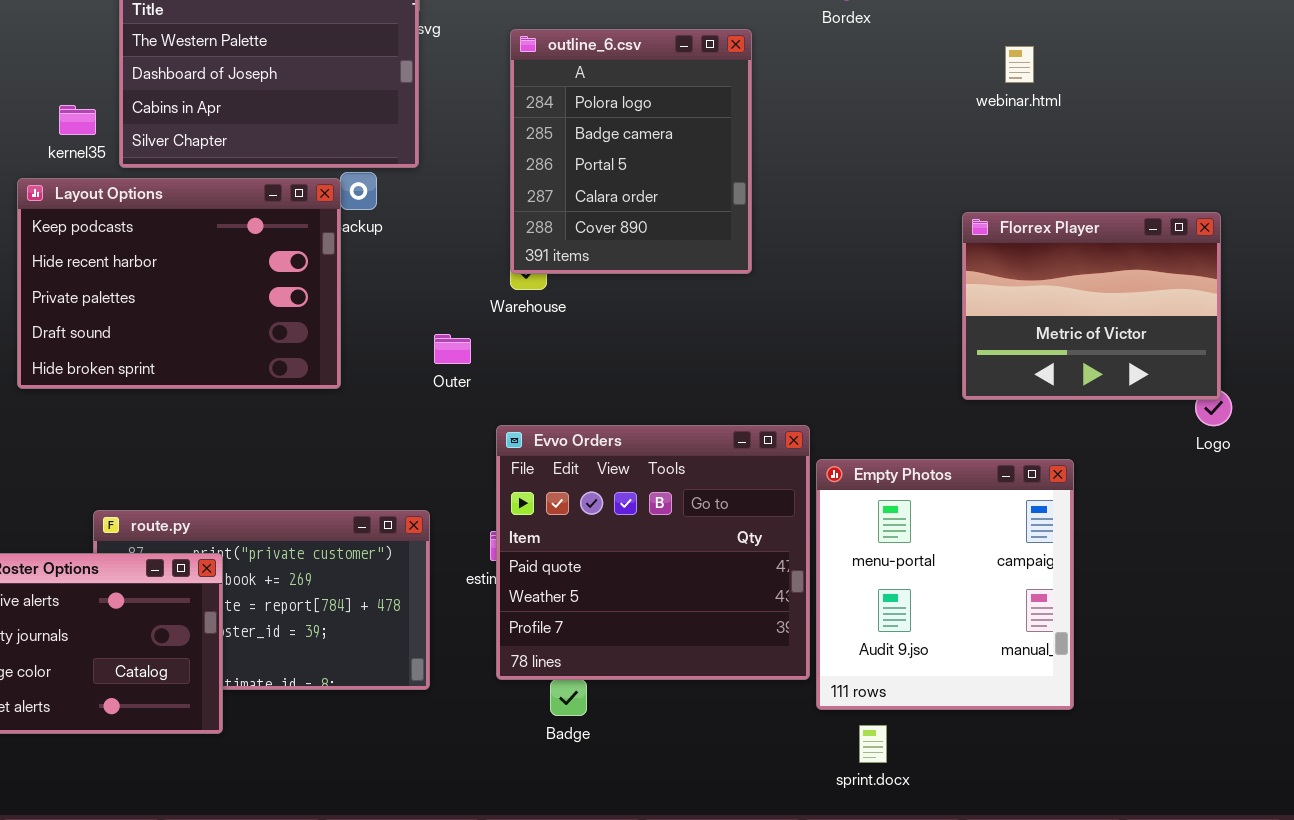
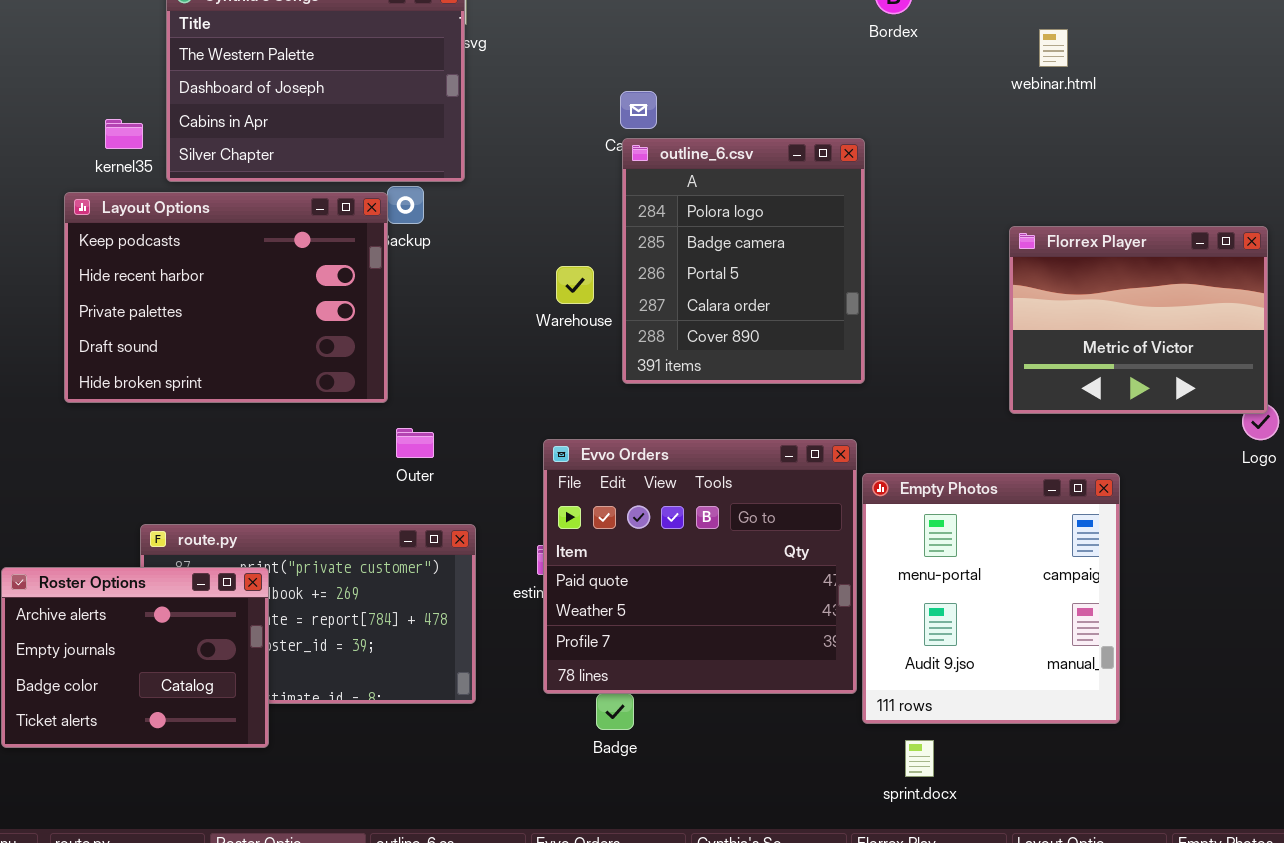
outline_6.csv: [510,29,752,274] -> [622,138,865,384], moved
webinar.html: [1005,46,1034,83] -> [1039,29,1068,67], moved
Outer: [434,334,471,364] -> [396,428,434,458], moved

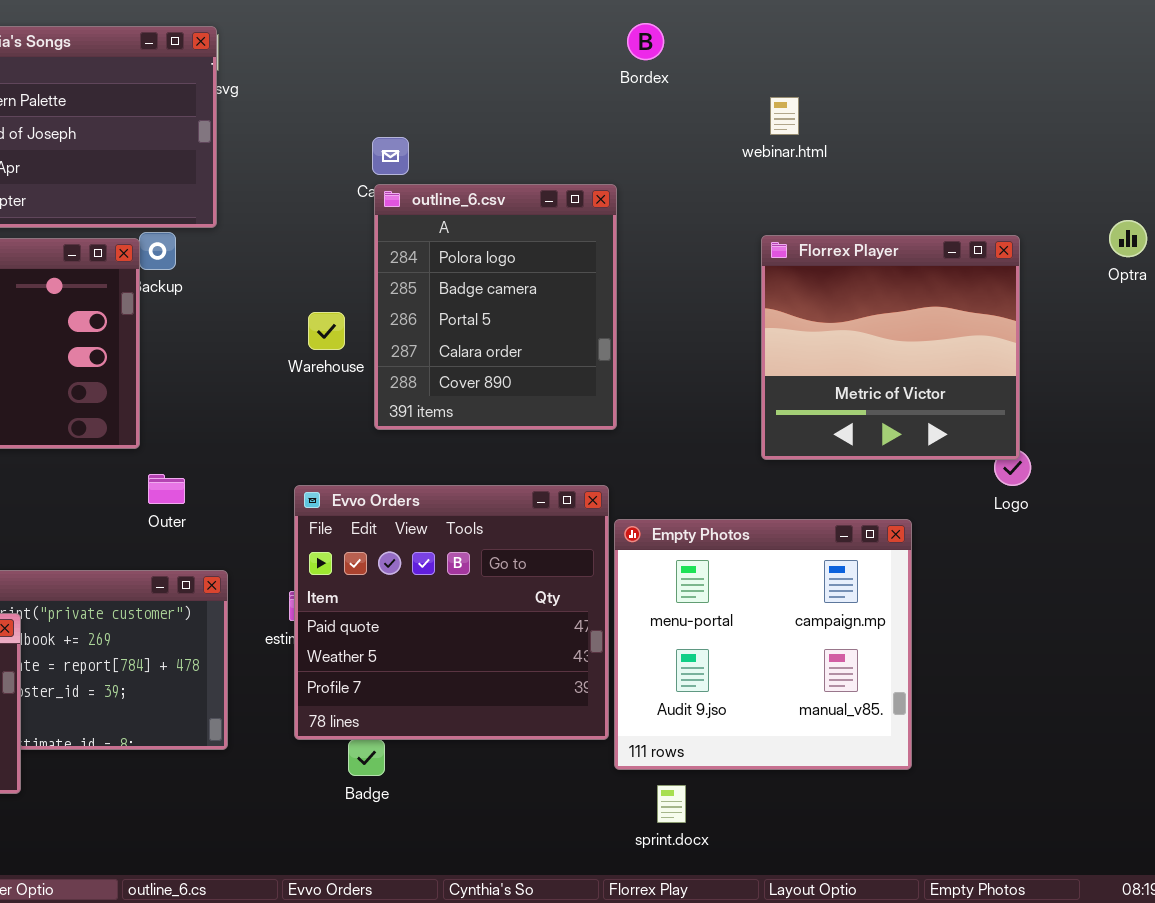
webinar.html: [1039,29,1068,67] -> [770,97,799,135], moved
Florrex Player: [1009,226,1268,414] -> [761,235,1020,460], resized
Empty Photos: [862,473,1120,724] -> [614,519,912,770], resized

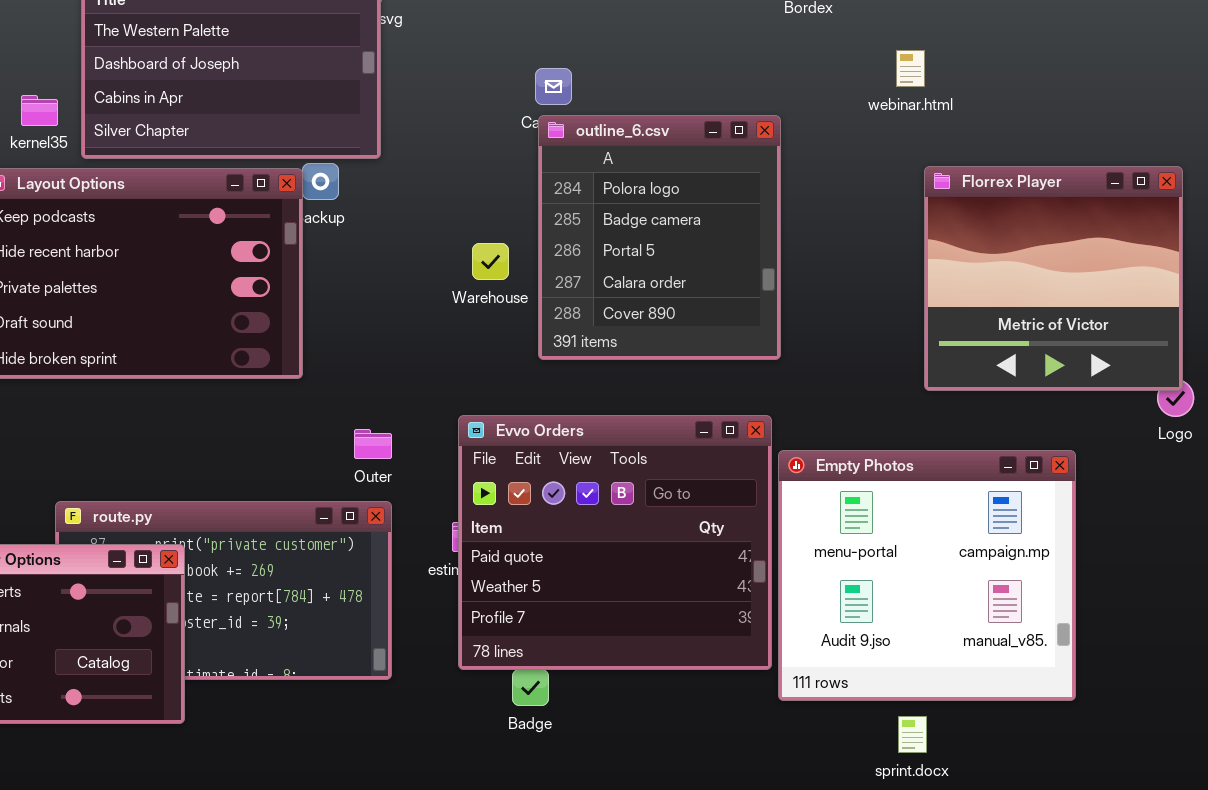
webinar.html: [770,97,799,135] -> [896,50,925,87], moved
Outer: [148,474,185,504] -> [354,429,392,459], moved
sprint.docx: [657,785,686,823] -> [898,716,927,753], moved

